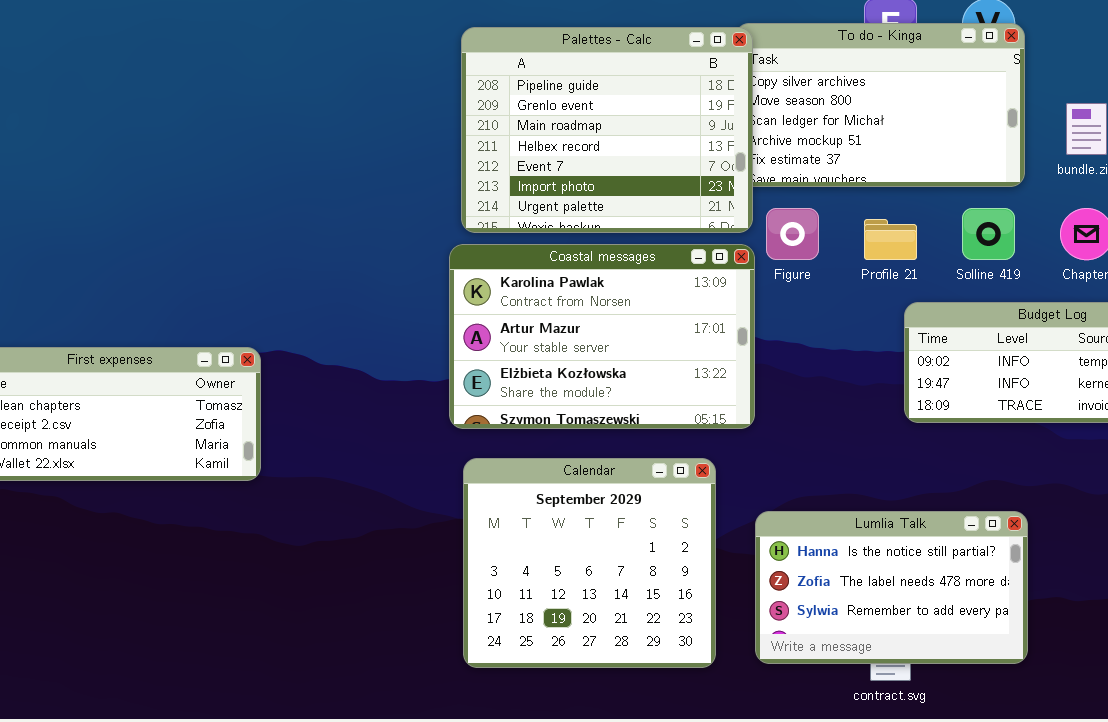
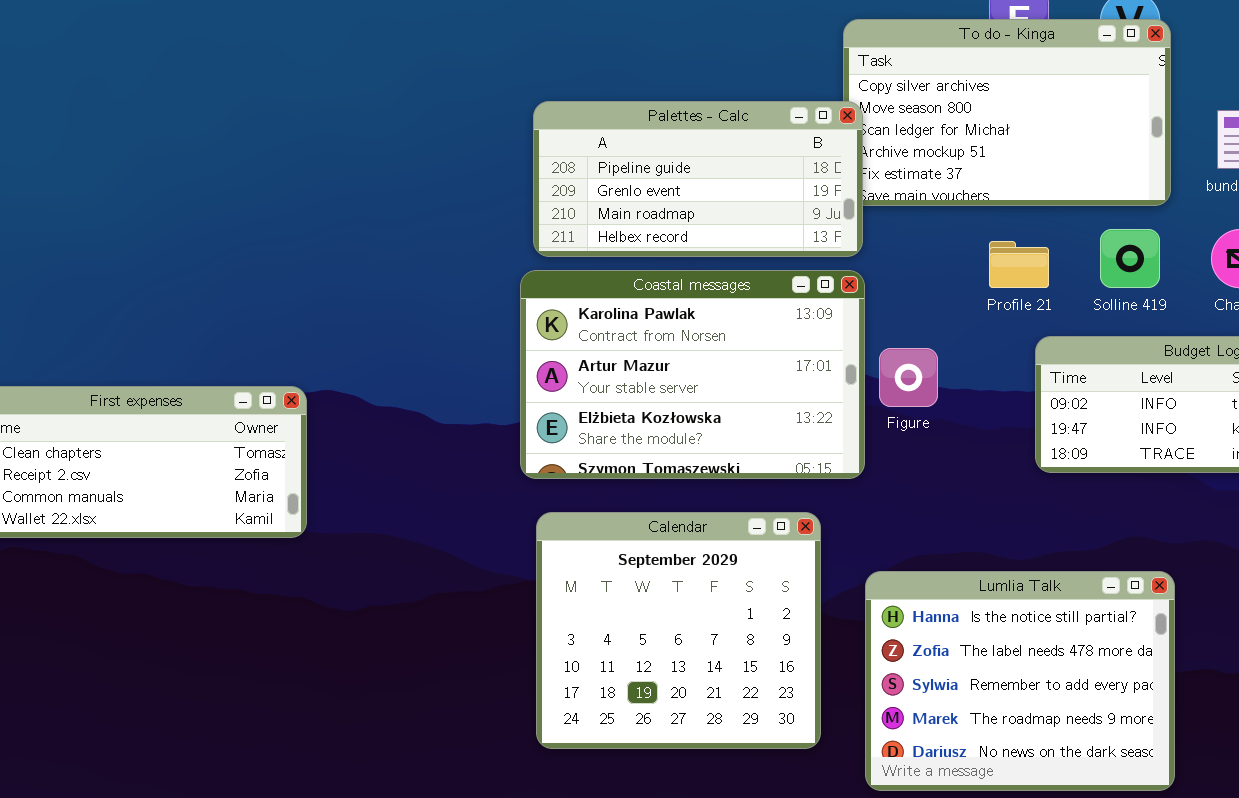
Palettes - Calc: [461,27,753,233] -> [533,101,863,257], resized
Figure: [766,208,819,260] -> [879,348,938,407], moved
Lumlia Talk: [755,511,1028,664] -> [865,571,1175,791], resized

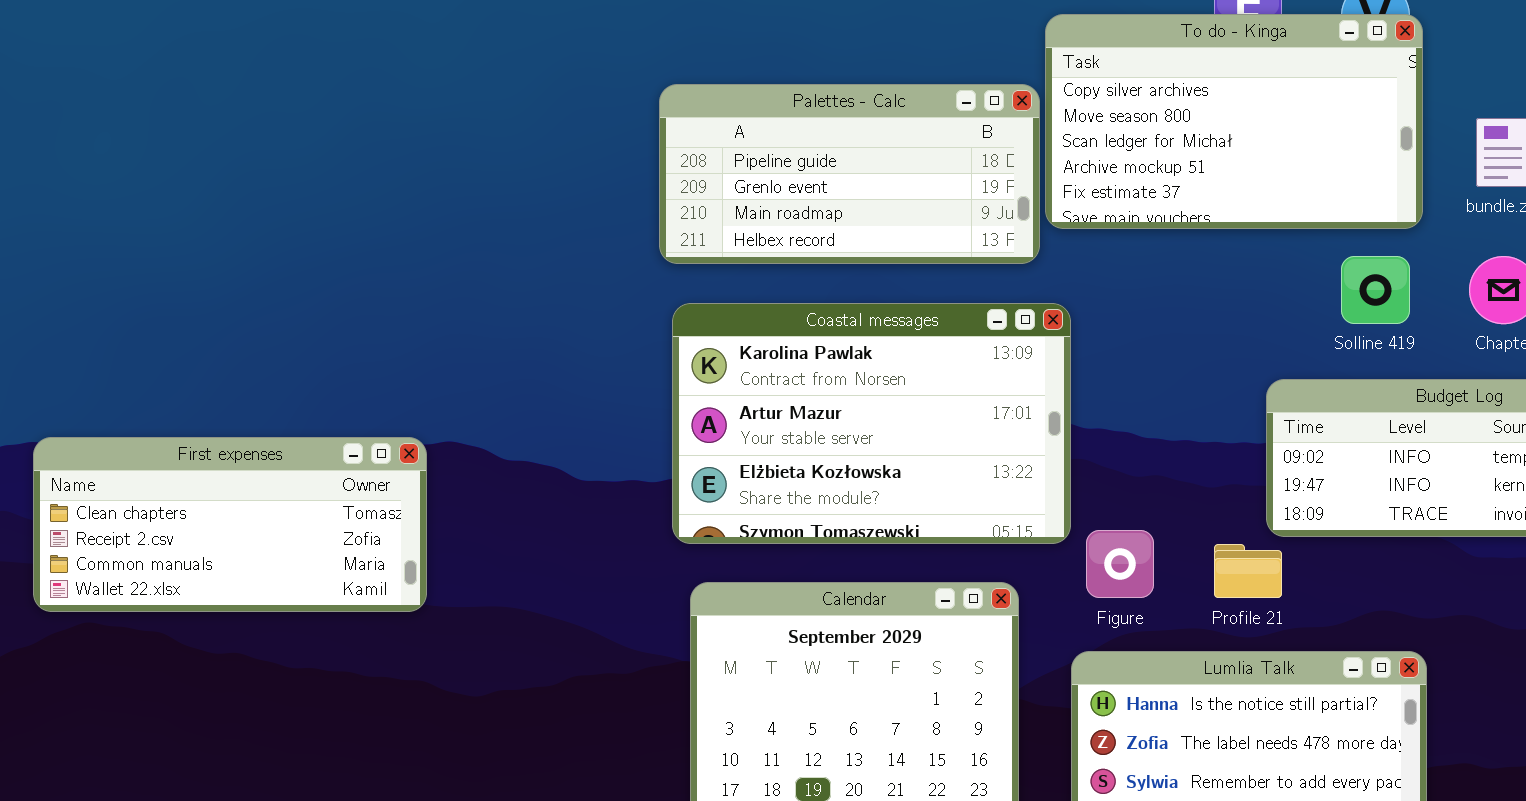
Palettes - Calc: [533,101,863,257] -> [659,84,1040,264], moved
Profile 21: [989,241,1049,288] -> [1214,544,1282,598], moved
Figure: [879,348,938,407] -> [1086,530,1154,598], moved

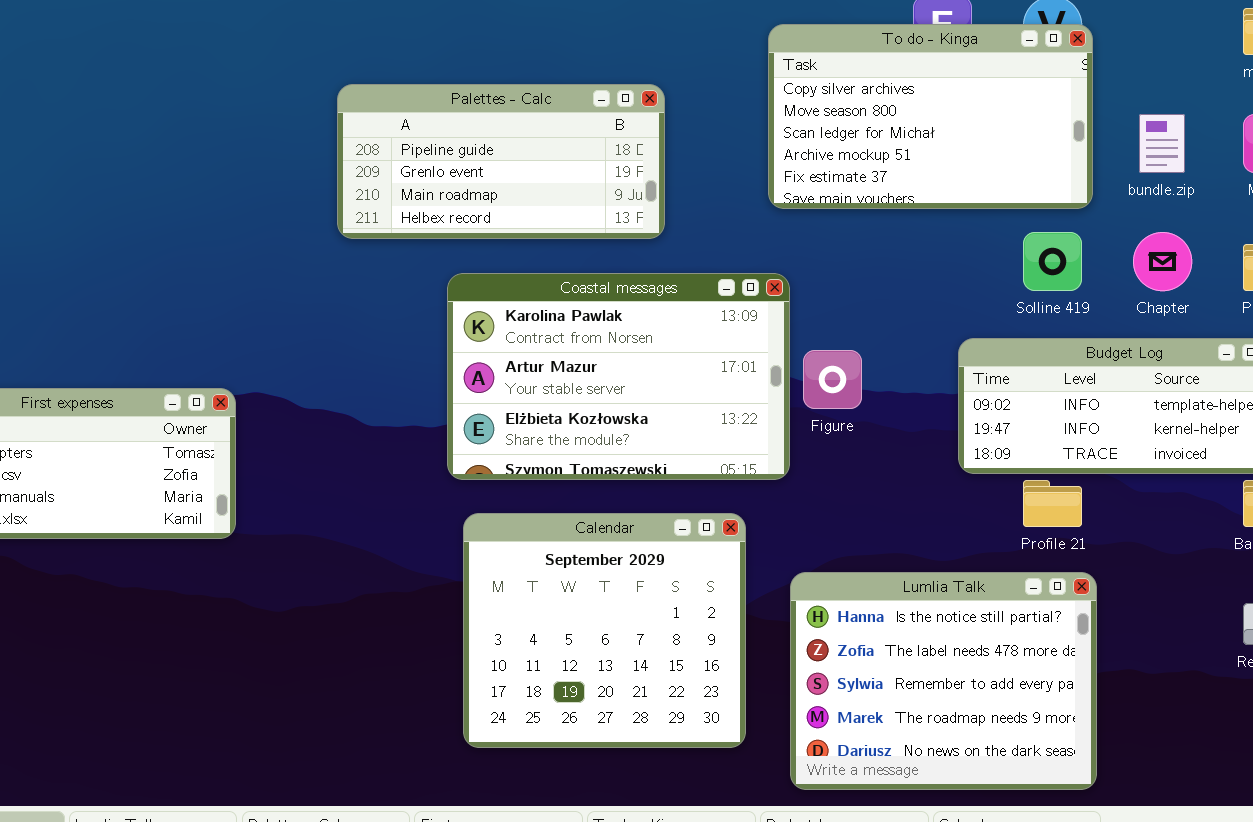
Palettes - Calc: [659,84,1040,264] -> [337,84,665,239], moved
Figure: [1086,530,1154,598] -> [803,350,862,409], moved
Profile 21: [1214,544,1282,598] -> [1023,480,1082,527], moved

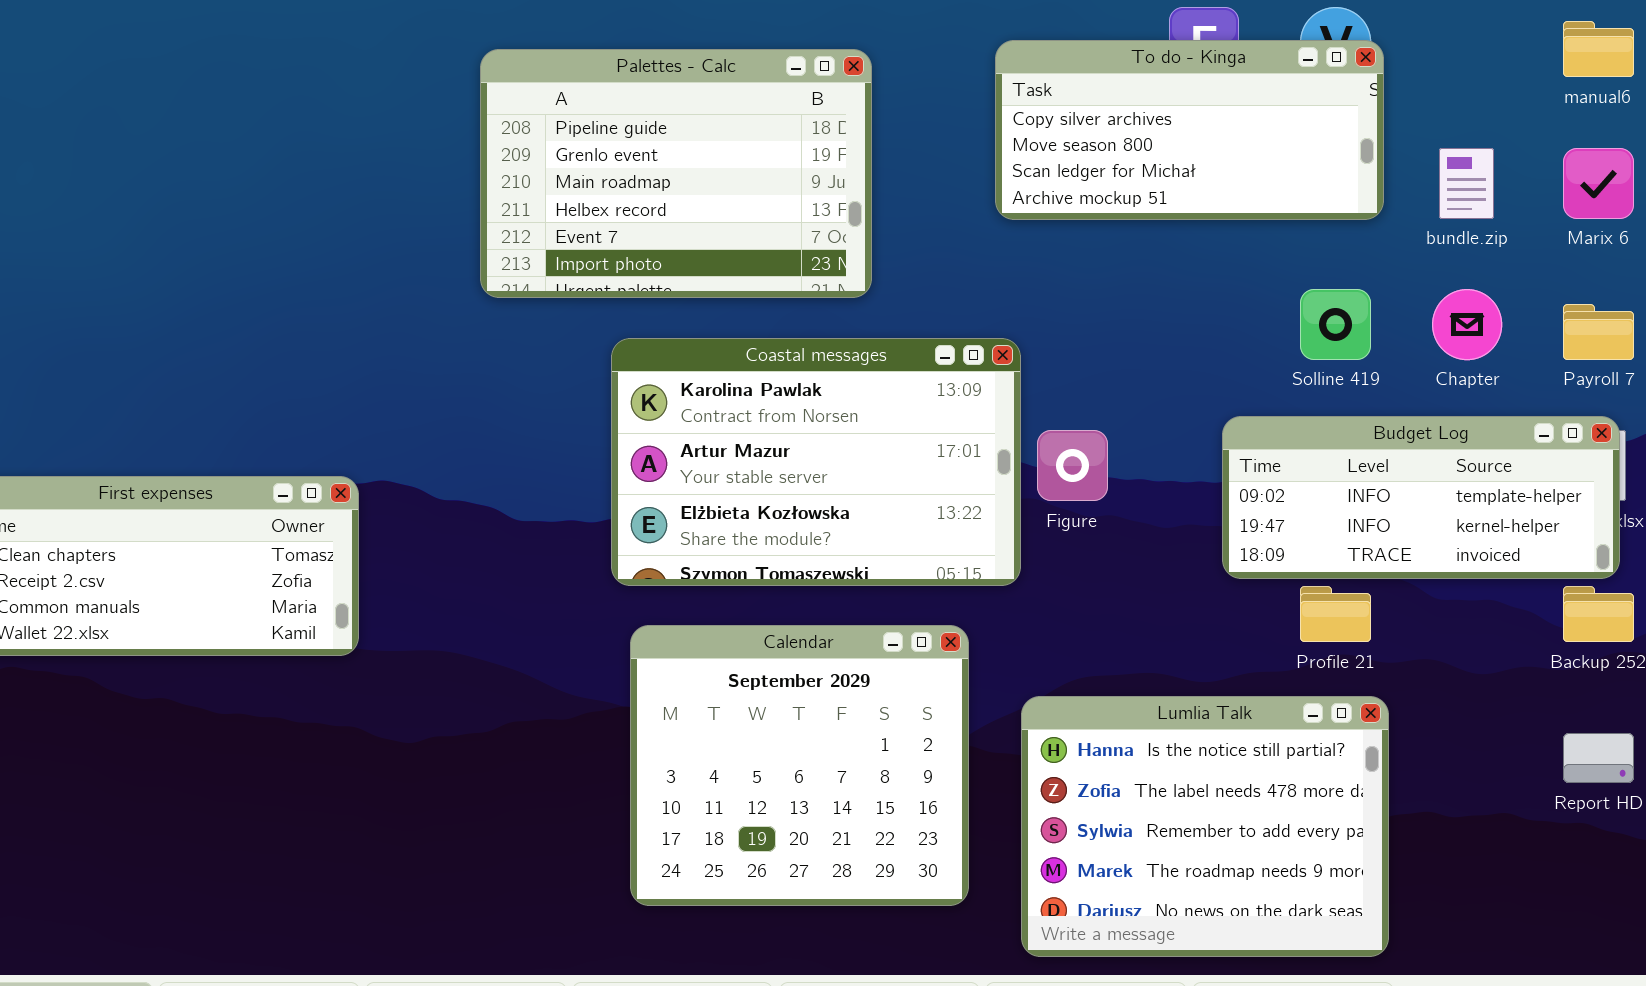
To do - Kinga: [768,24,1093,209] -> [995,40,1384,220], resized
Palettes - Calc: [337,84,665,239] -> [480,49,872,298], resized

